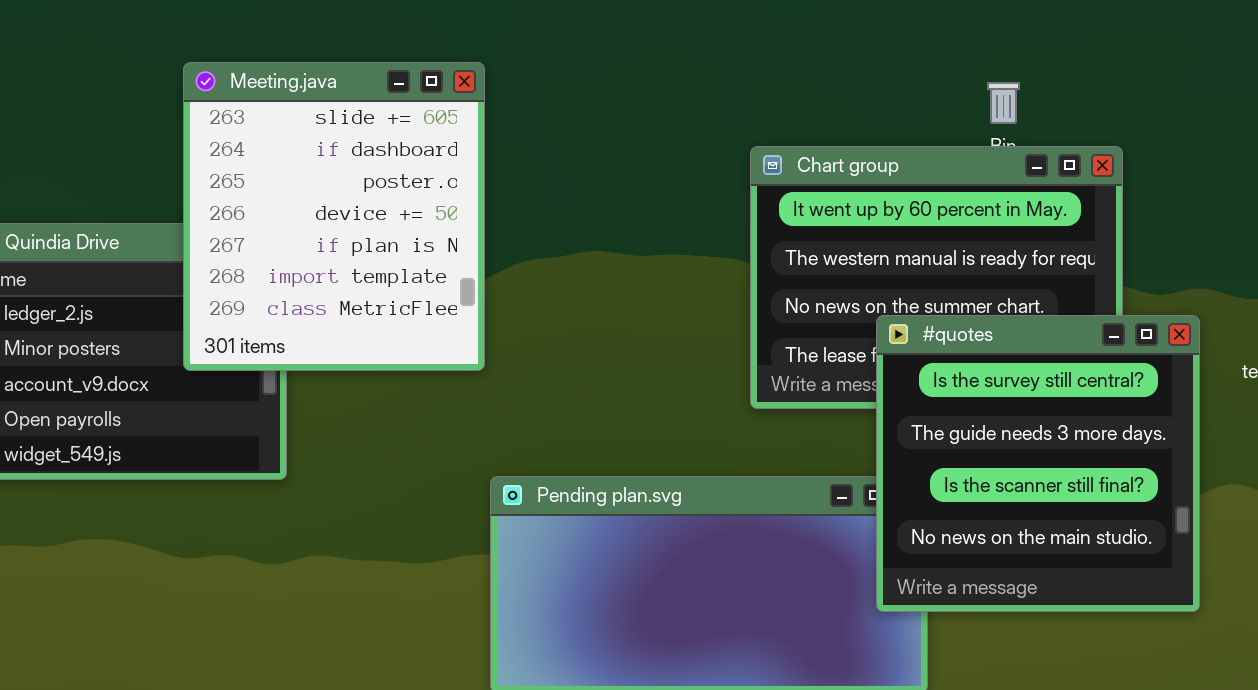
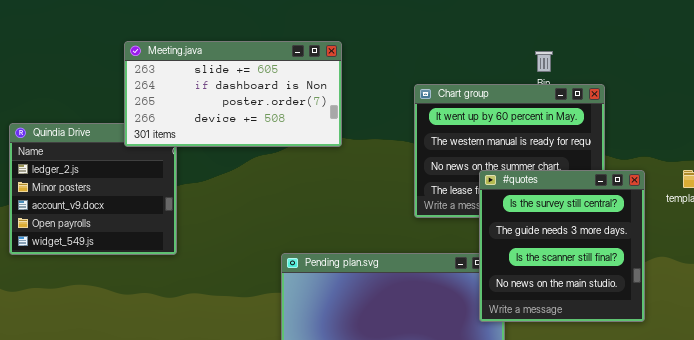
Meeting.java: [183,62,485,371] -> [124,41,342,147], resized

